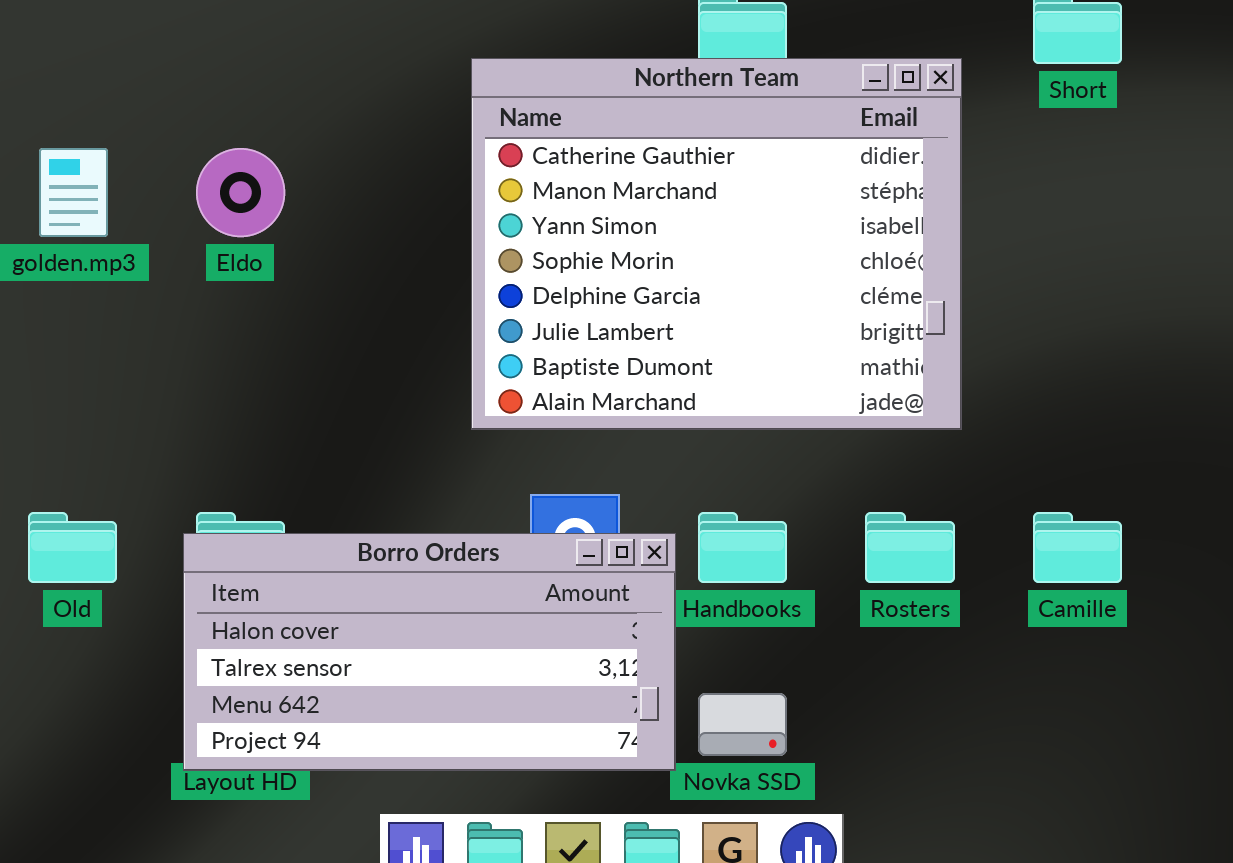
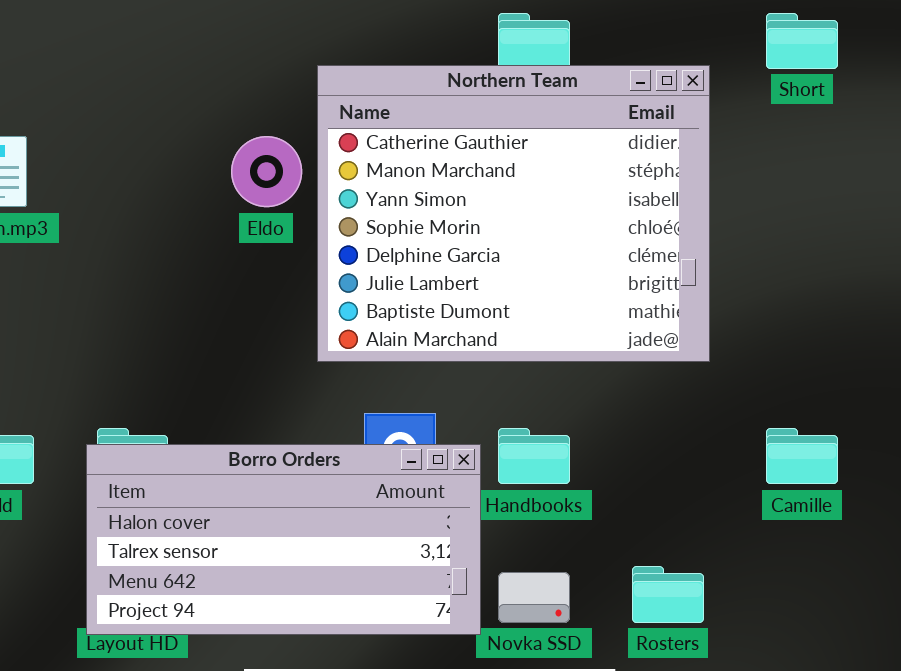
Eldo: [196,148,285,237] -> [231,136,302,207], moved
Rosters: [865,512,955,583] -> [632,566,704,623], moved

